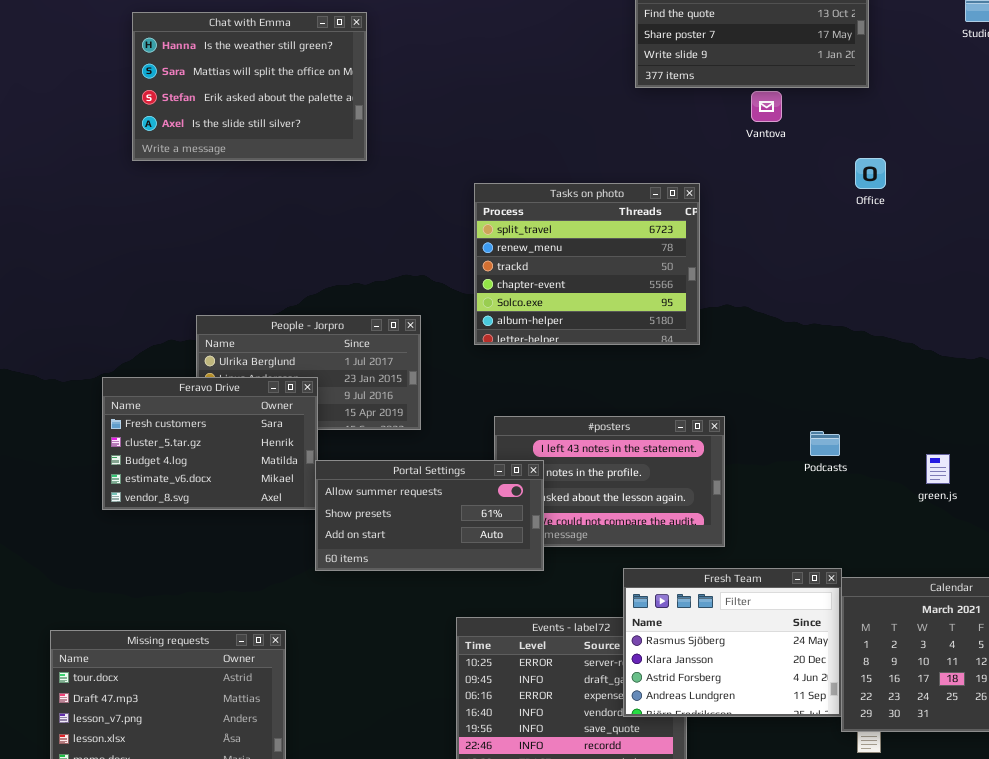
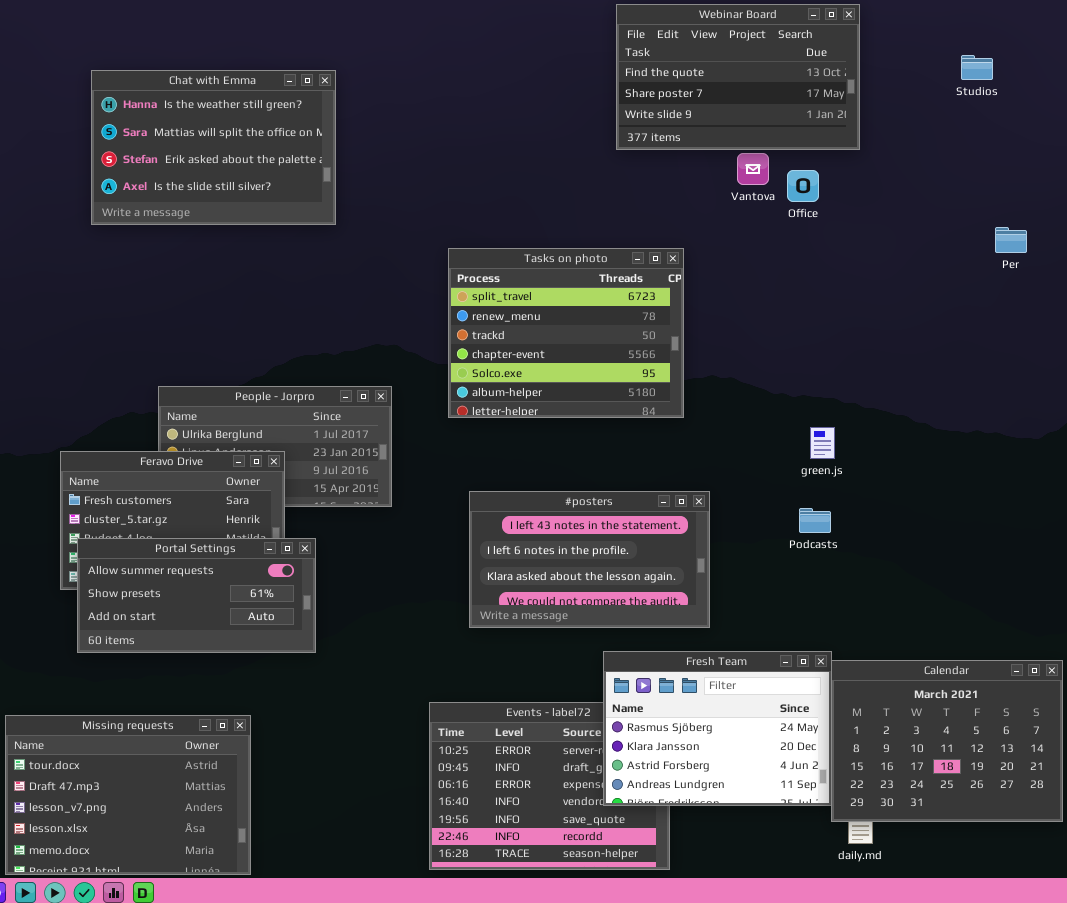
Office: [855,158,886,189] -> [787,170,819,202], moved
green.js: [926,454,950,484] -> [810,427,835,459], moved
Portal Settings: [315,460,544,571] -> [77,538,316,653], moved

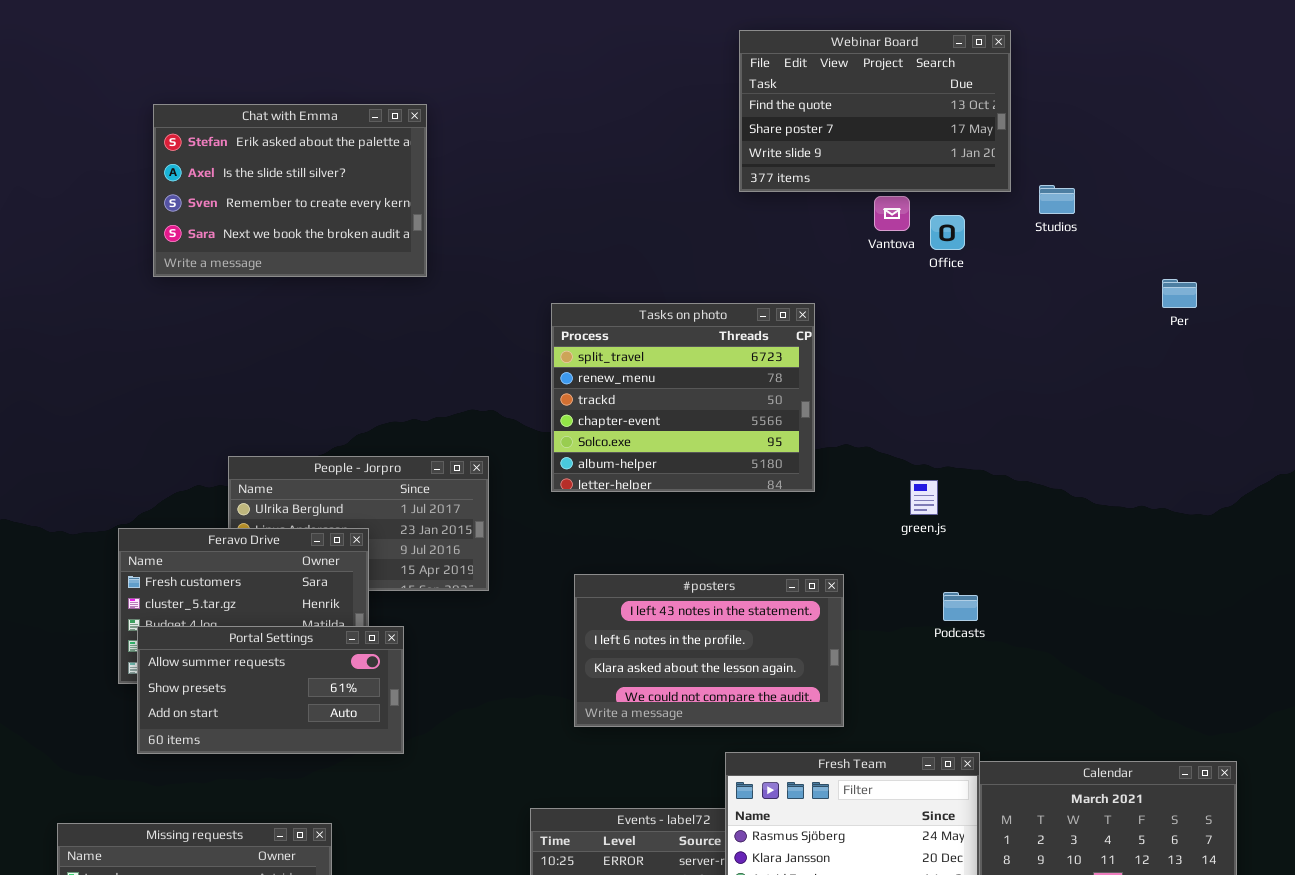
Studios: [961,55,993,80] -> [1039,185,1075,214], moved
Chat with Emma: [91,70,336,225] -> [153,104,427,277], scrolled down 2 rows
green.js: [810,427,835,459] -> [910,480,938,515], moved

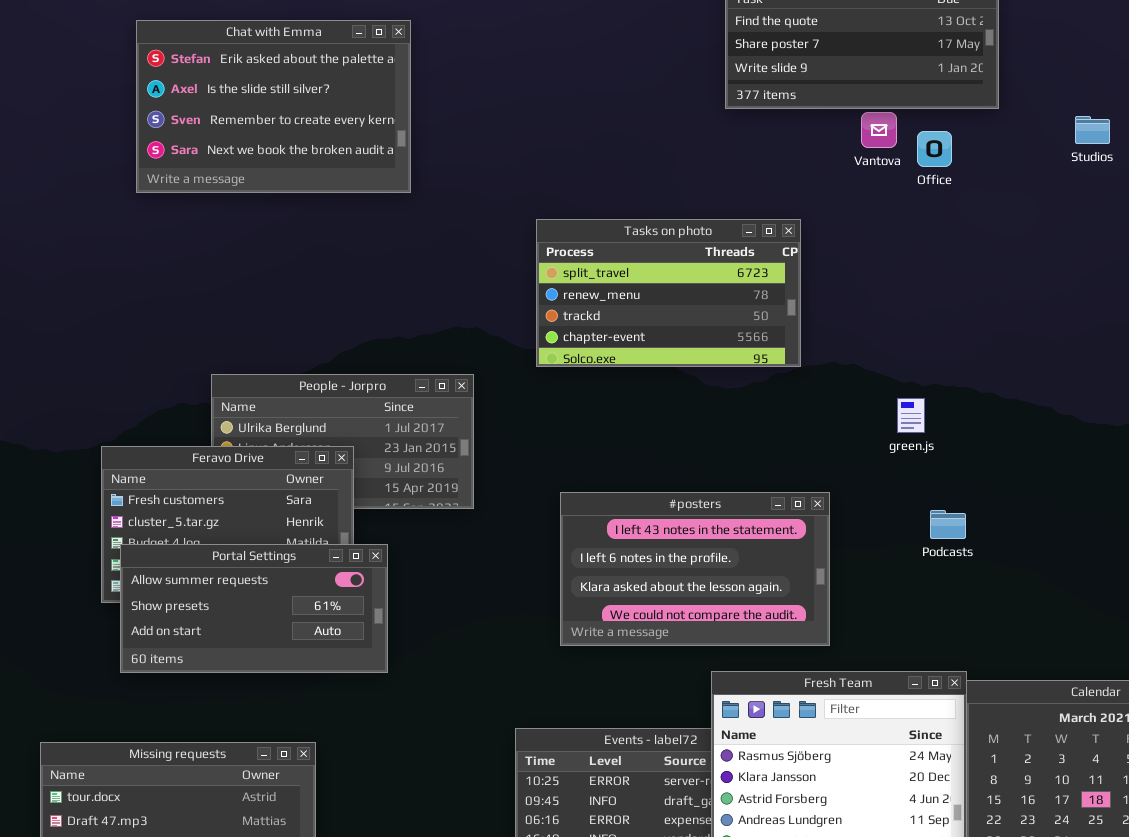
Studios: [1039,185,1075,214] -> [1075,116,1110,144], moved
Tasks on photo: [551,303,815,492] -> [536,219,801,367], resized

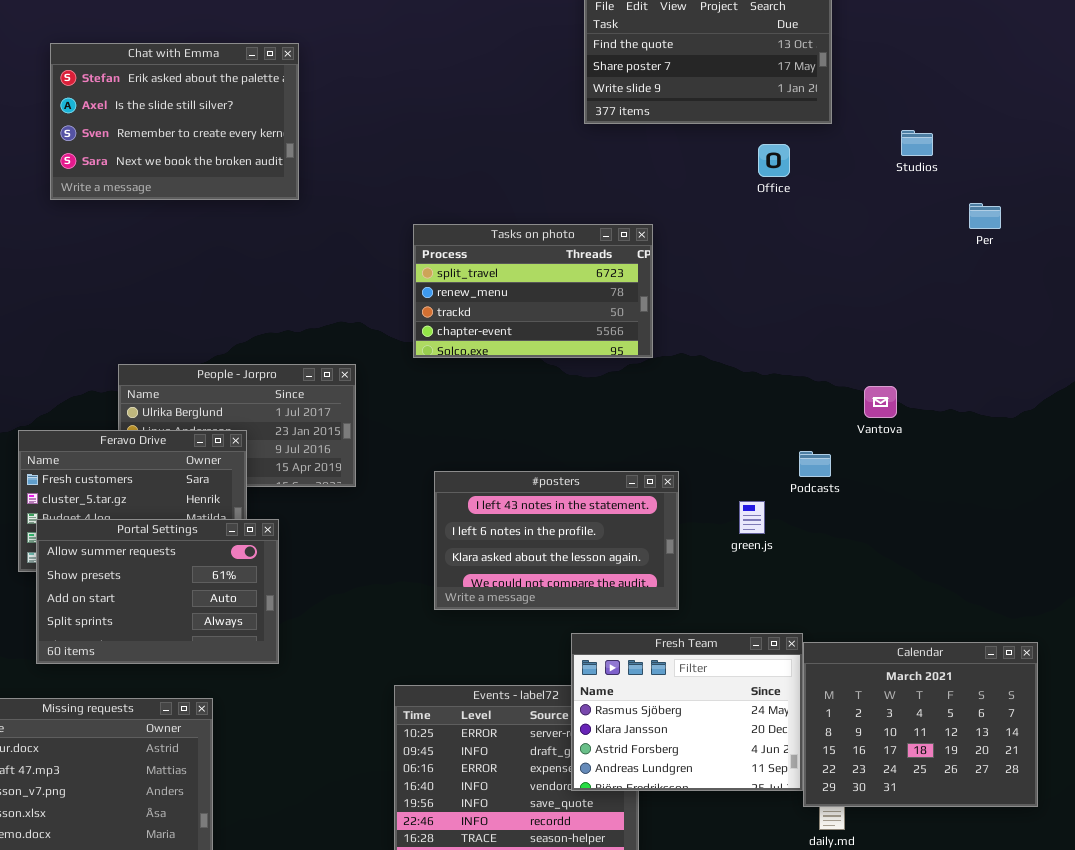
Vantova: [861,112,897,148] -> [864,386,897,418], moved
green.js: [897,398,925,433] -> [739,501,765,534], moved
Podcasts: [930,510,966,539] -> [799,451,831,477], moved
Portal Settings: [120,544,388,673] -> [36,519,279,664], resized

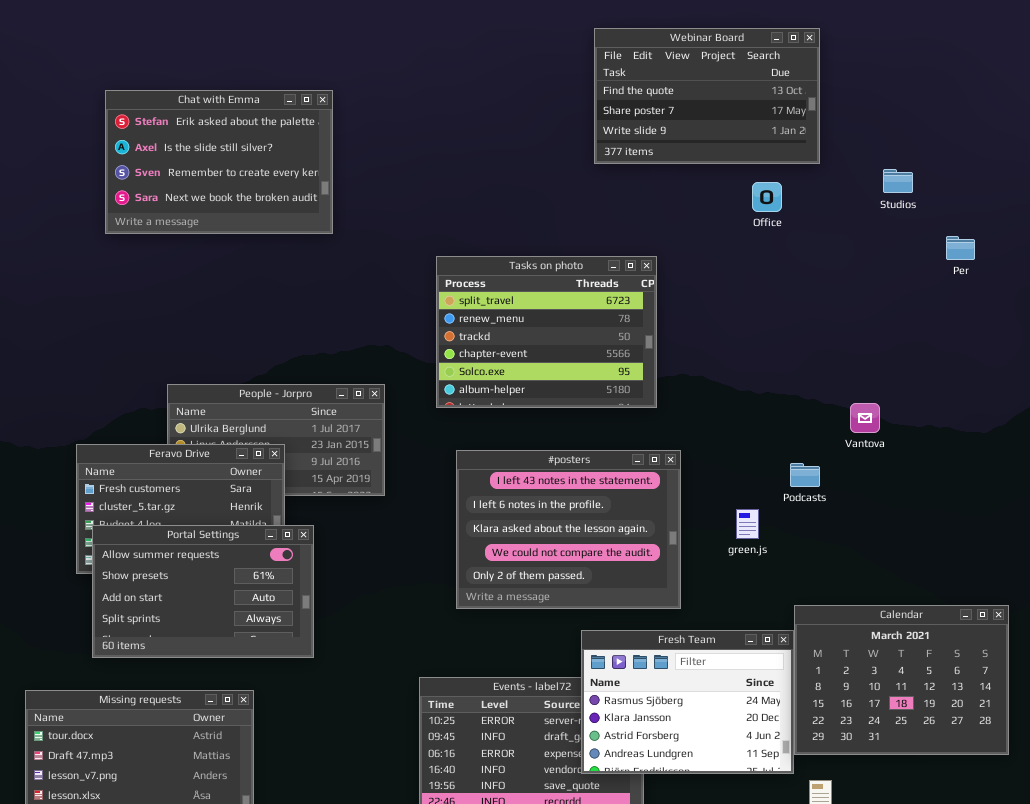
Tasks on photo: [413,224,653,358] -> [436,256,657,408], resized
#posters: [434,471,679,610] -> [456,450,681,609], resized
Calendar: [803,642,1038,807] -> [794,605,1009,755], moved

